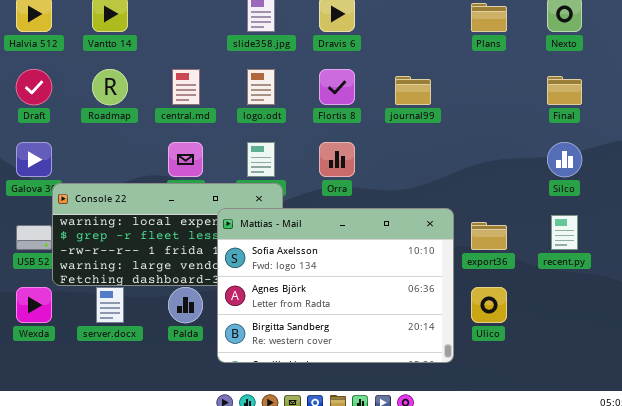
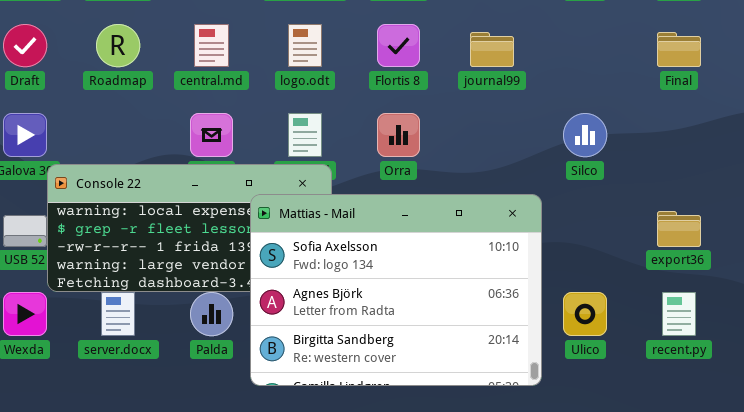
Silco: [547,142,582,177] -> [563,113,607,157], moved
recent.py: [551,215,578,250] -> [662,292,696,336], moved
export36: [471,222,507,250] -> [657,211,701,247], moved

